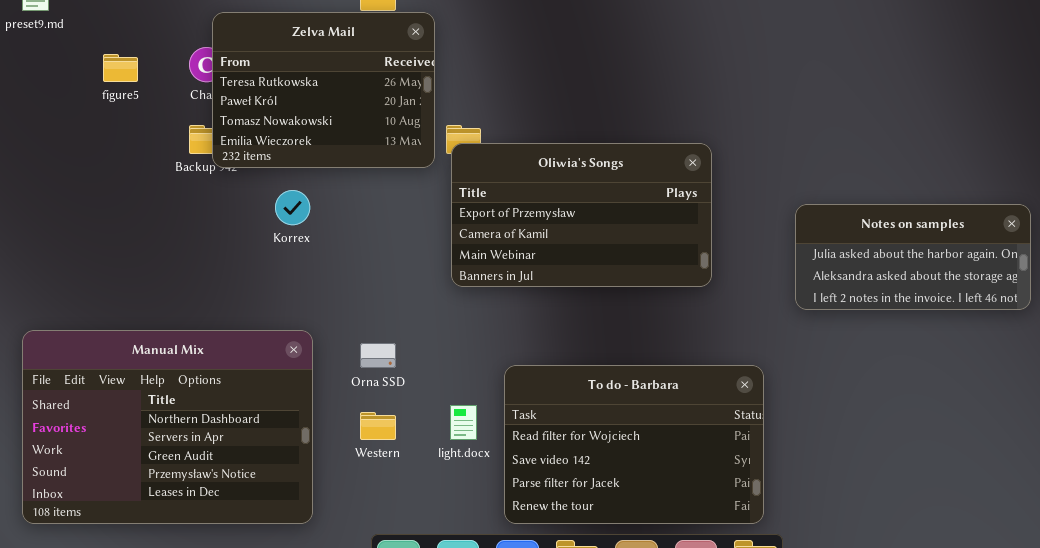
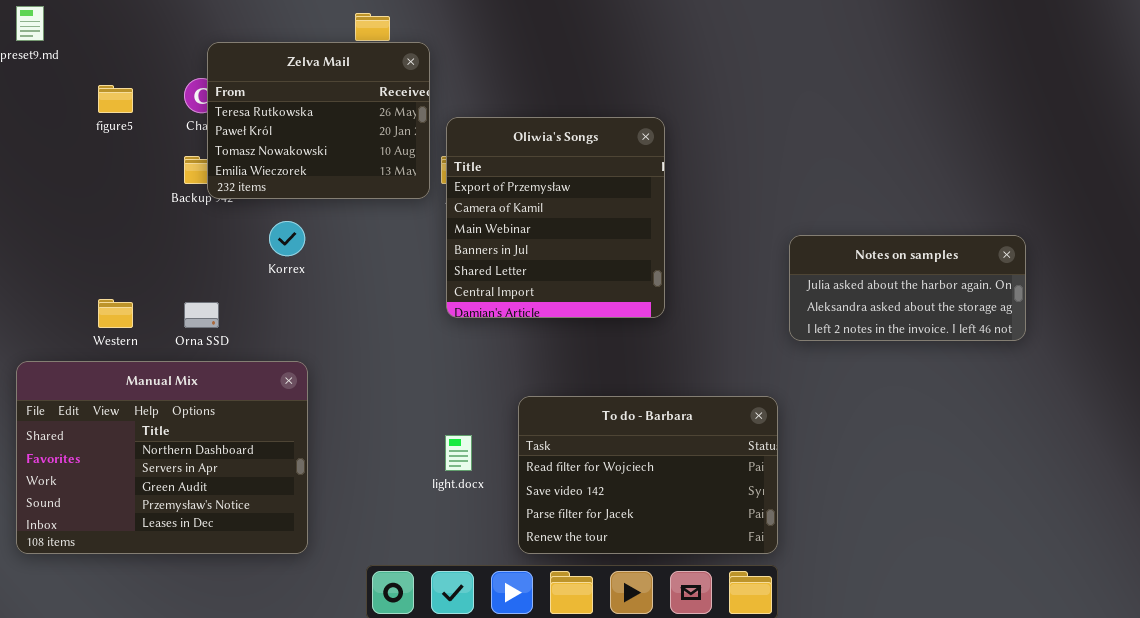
Oliwia's Songs: [451,143,712,287] -> [446,117,665,318], resized
Orna SSD: [360,343,396,368] -> [184,302,219,328], moved
To do - Barbara: [504,365,764,524] -> [518,396,778,554], moved
Western: [360,412,396,440] -> [98,299,133,328], moved

